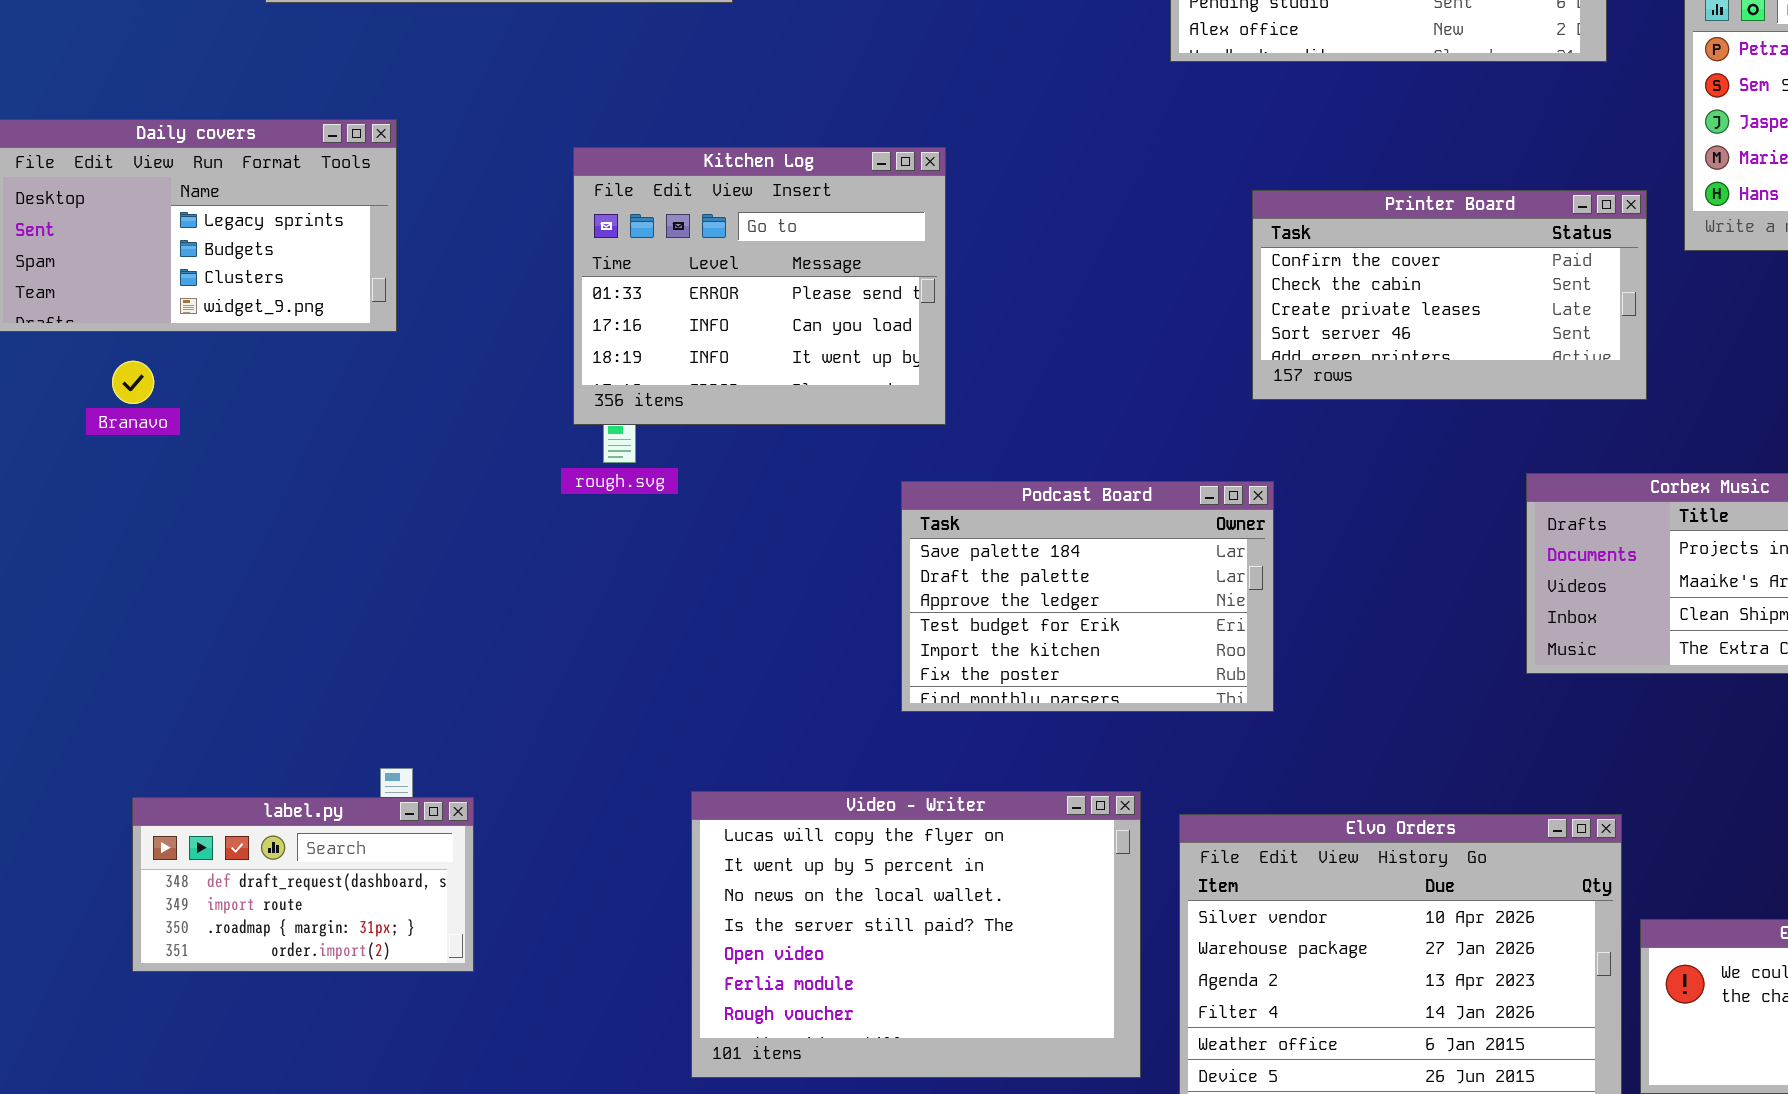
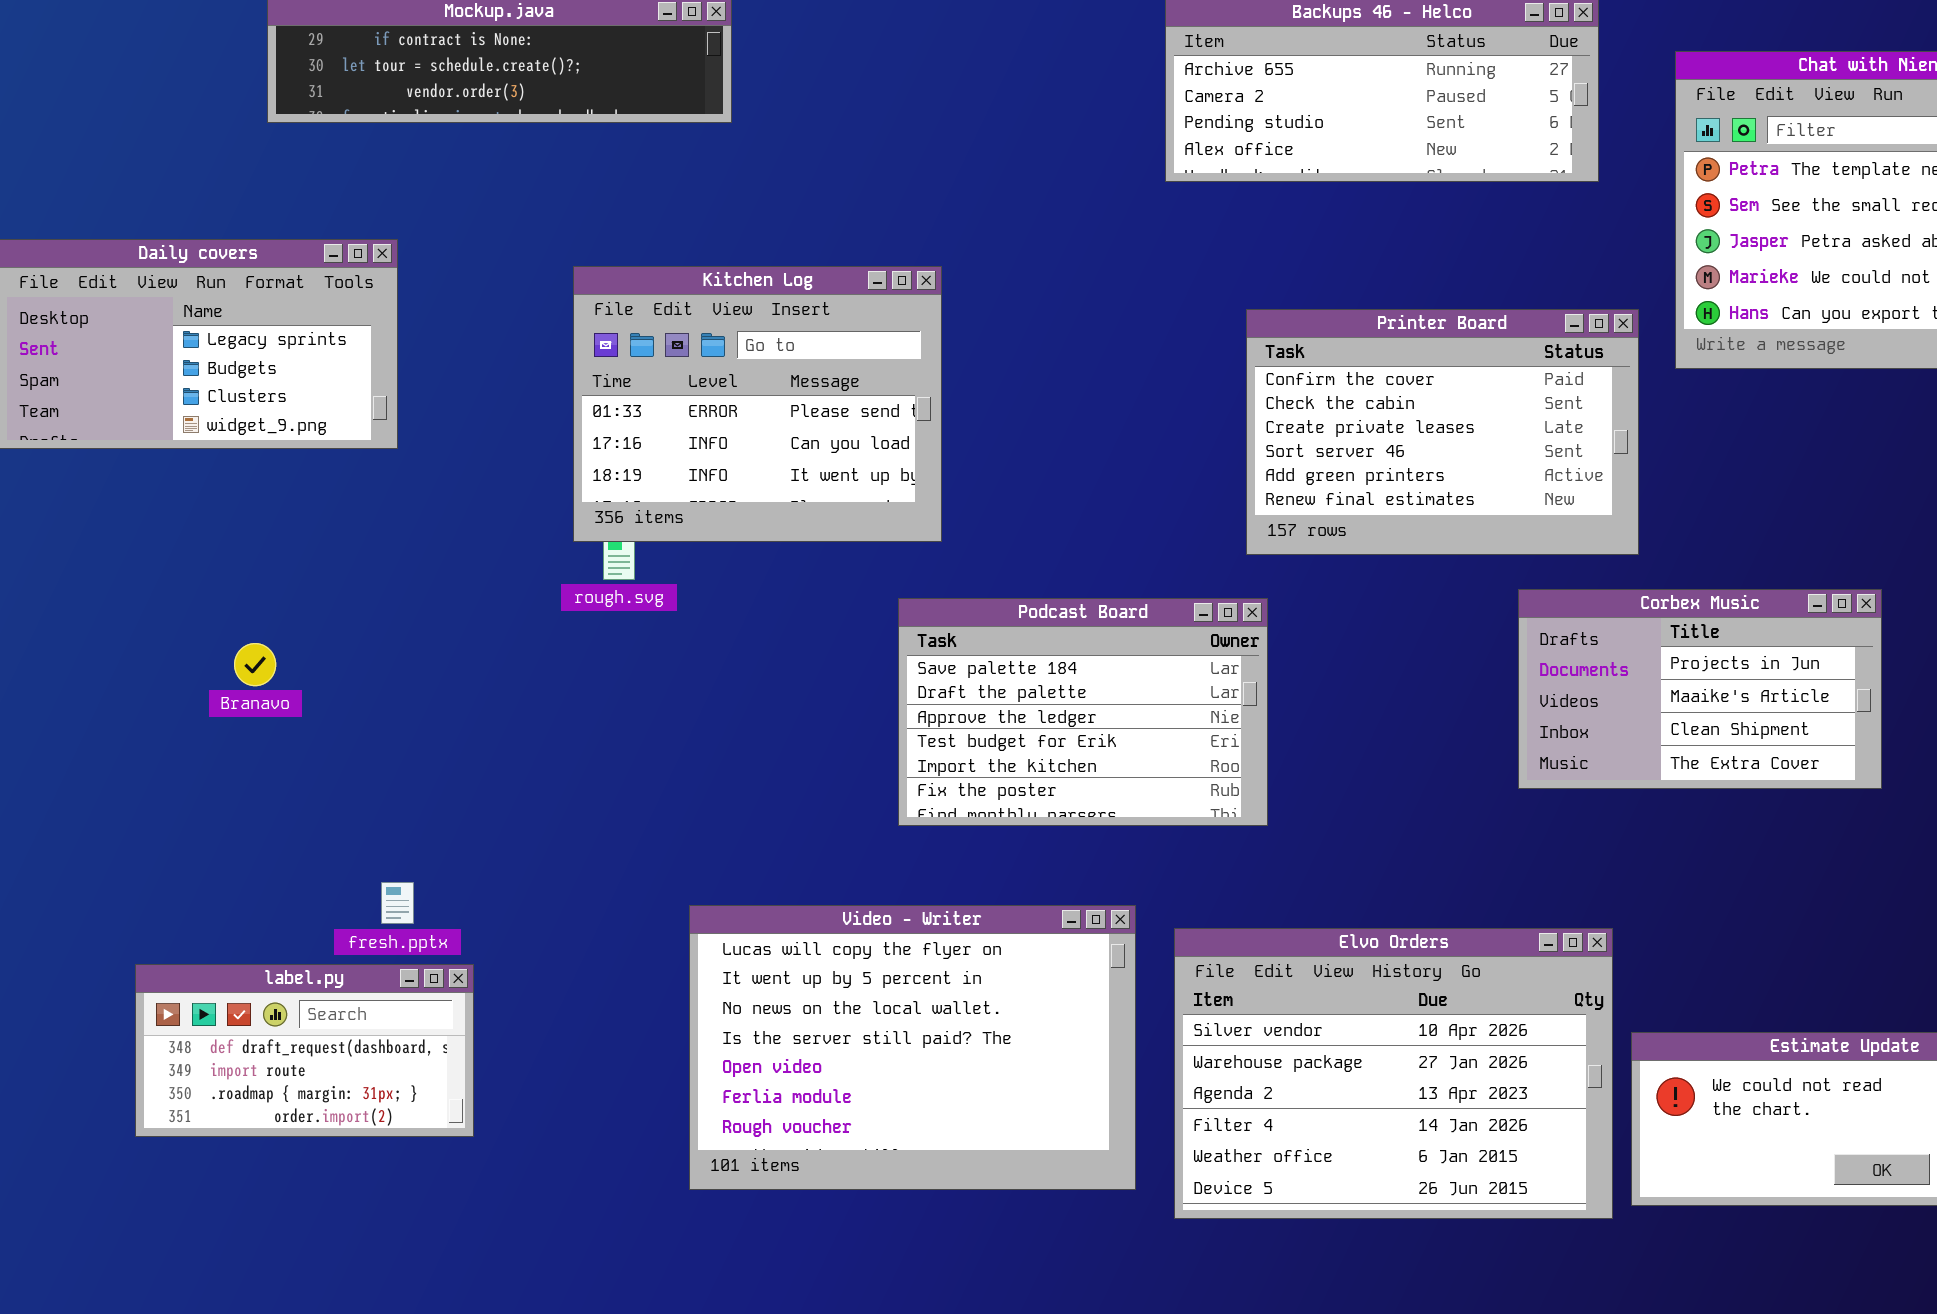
Printer Board: [1252,190,1647,400] -> [1246,309,1639,555], resized
Branavo: [112,361,154,404] -> [234,643,276,686], moved
label.py: [132,797,474,972] -> [135,964,474,1137], moved

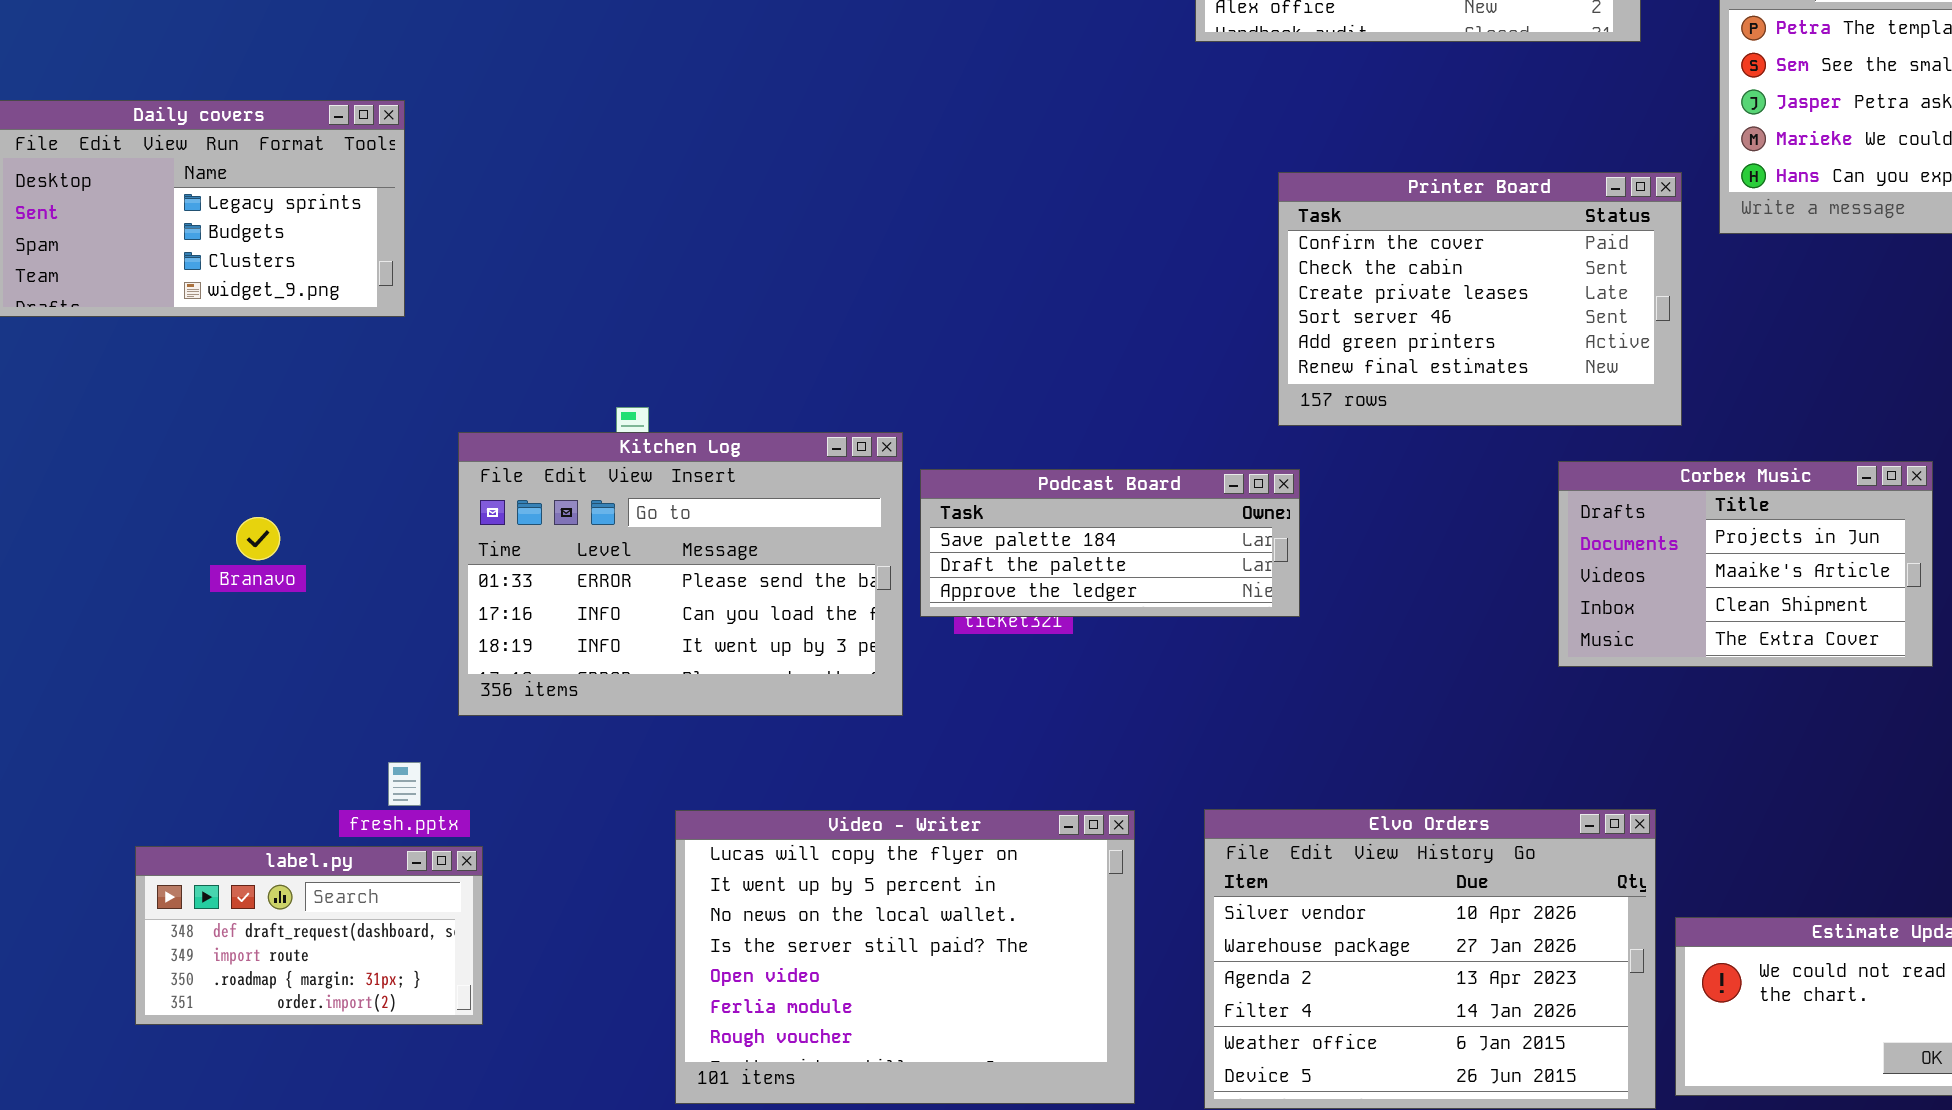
Kitchen Log: [573,266,942,542] -> [458,432,903,716], moved, resized
Podcast Board: [898,598,1268,826] -> [920,469,1300,617], resized
Video - Writer: [689,905,1136,1190] -> [675,810,1135,1104], moved

